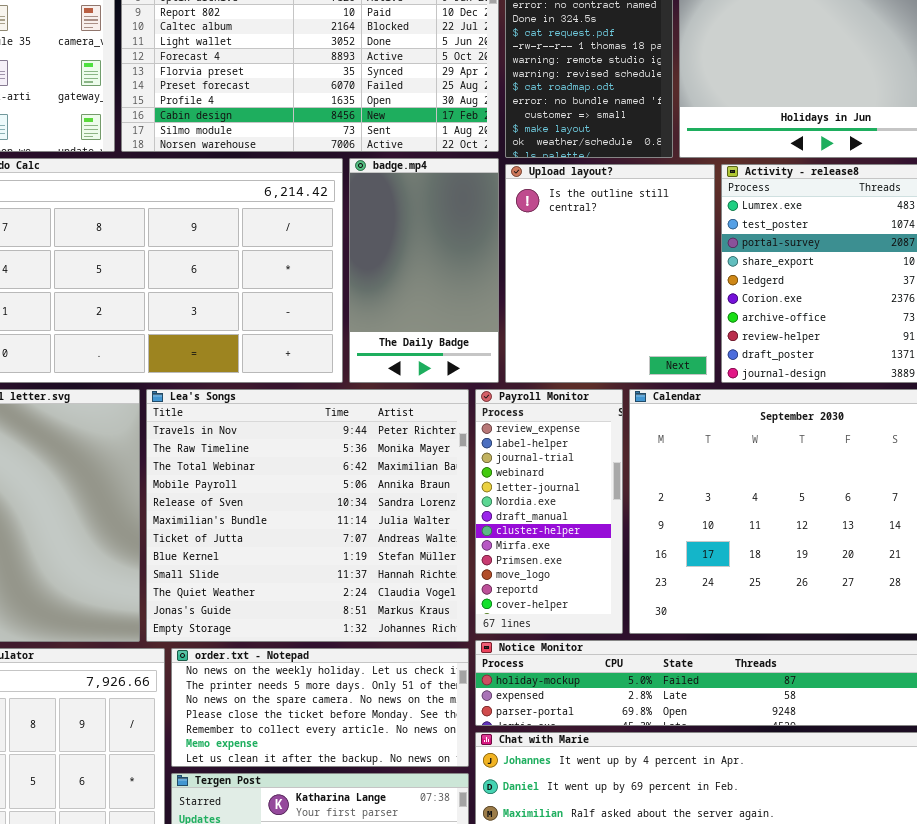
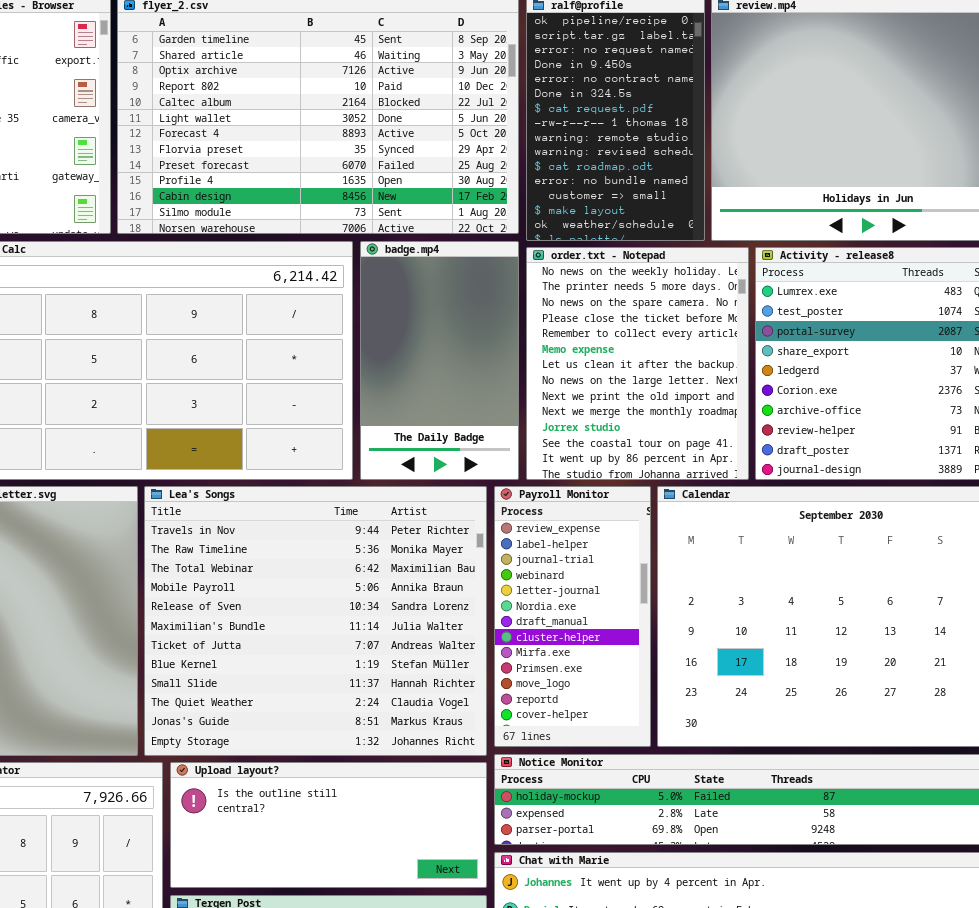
Upload layout?: [505,164,715,383] -> [170,762,487,888], moved, resized
order.txt - Notepad: [171,648,469,767] -> [526,247,749,480], moved, resized

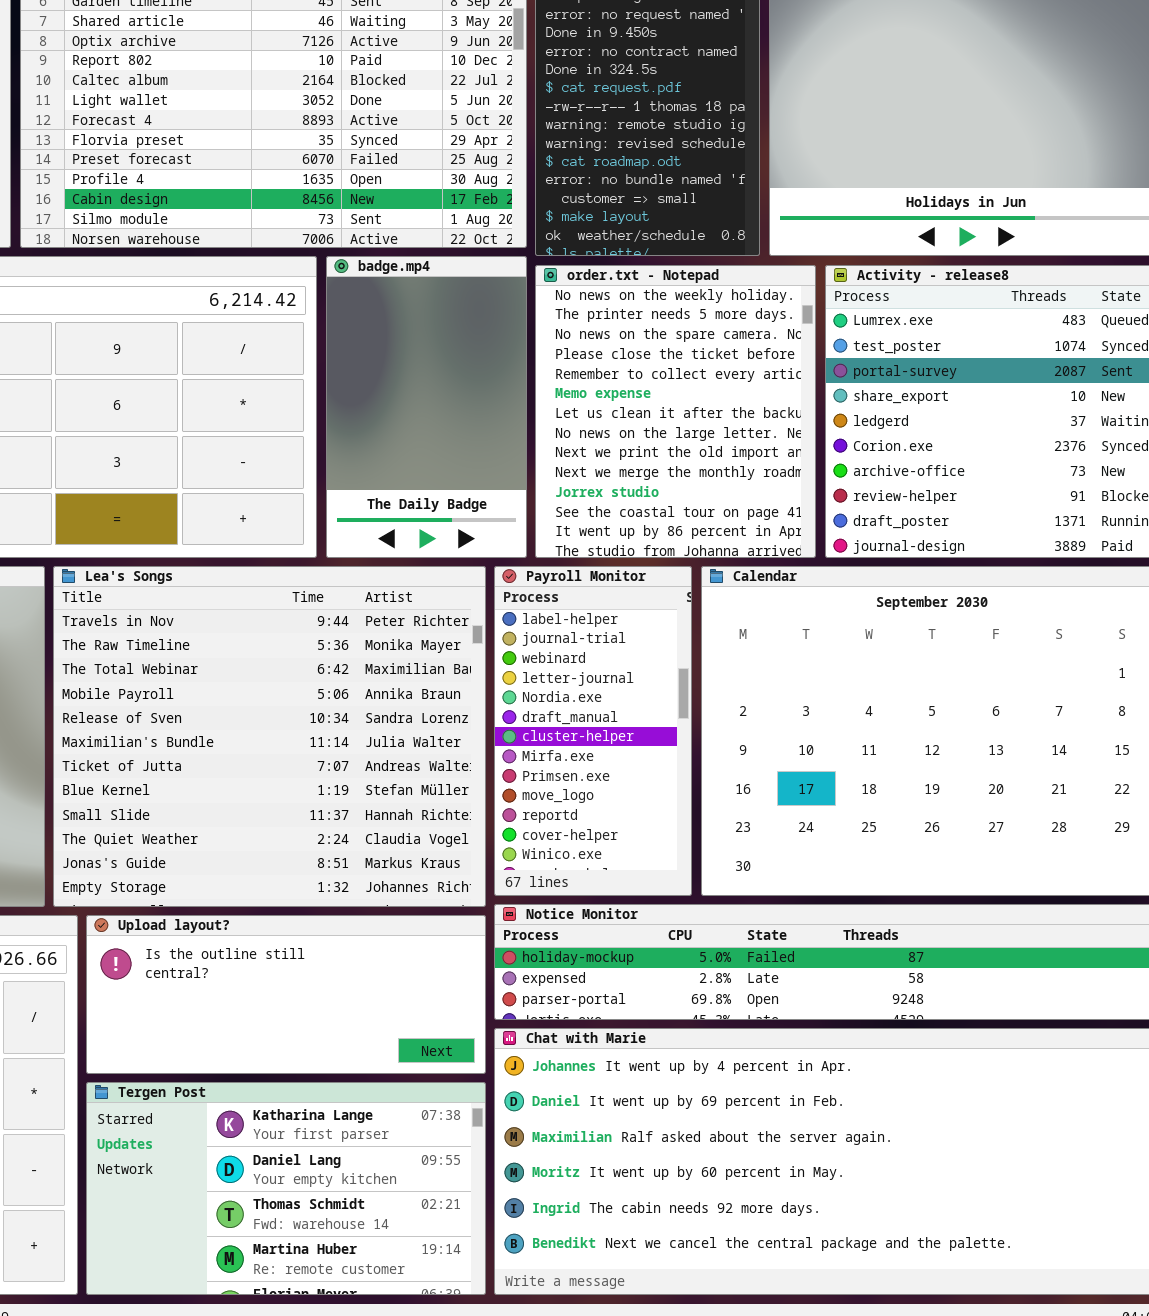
Payroll Monitor: [494,486,651,747] -> [494,566,692,896], scrolled down 1 row

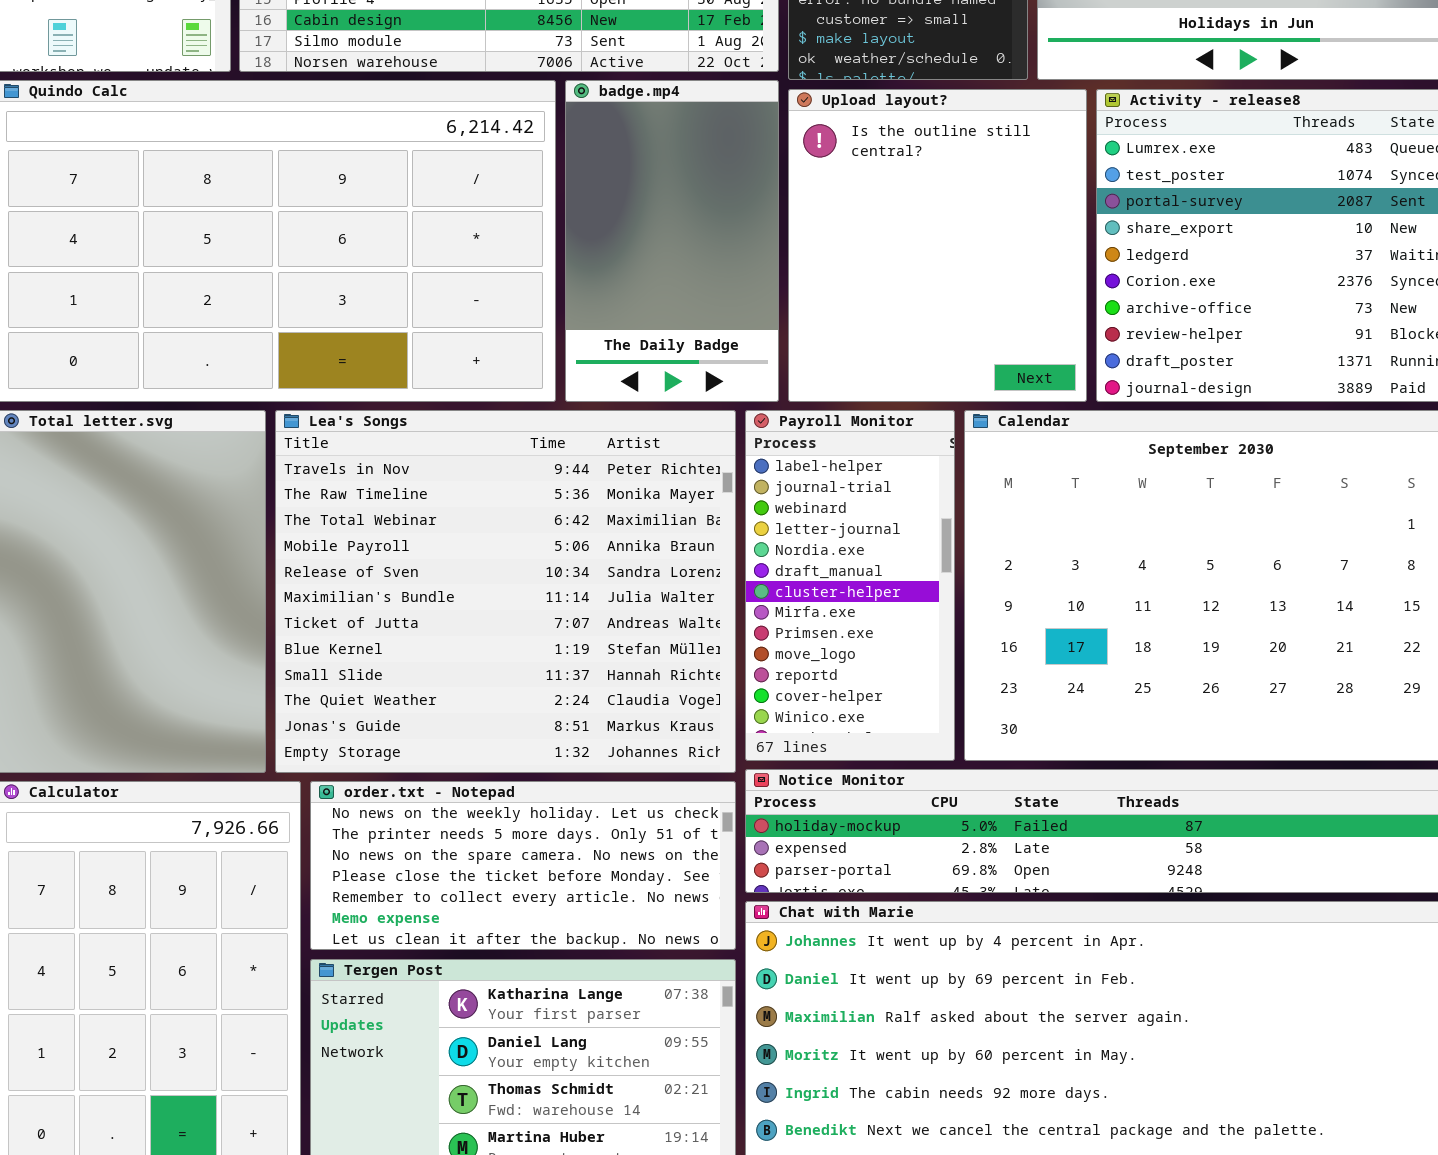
order.txt - Notepad: [535,265,816,558] -> [310,781,736,950], moved, resized
Upload layout?: [86,915,486,1074] -> [788,89,1087,402], moved, resized

